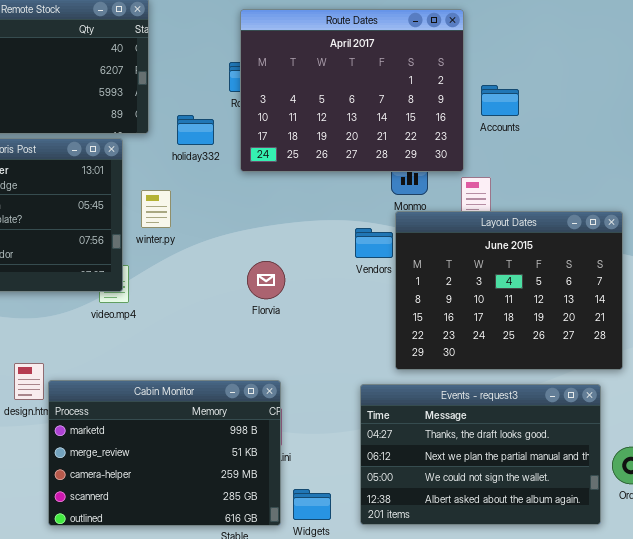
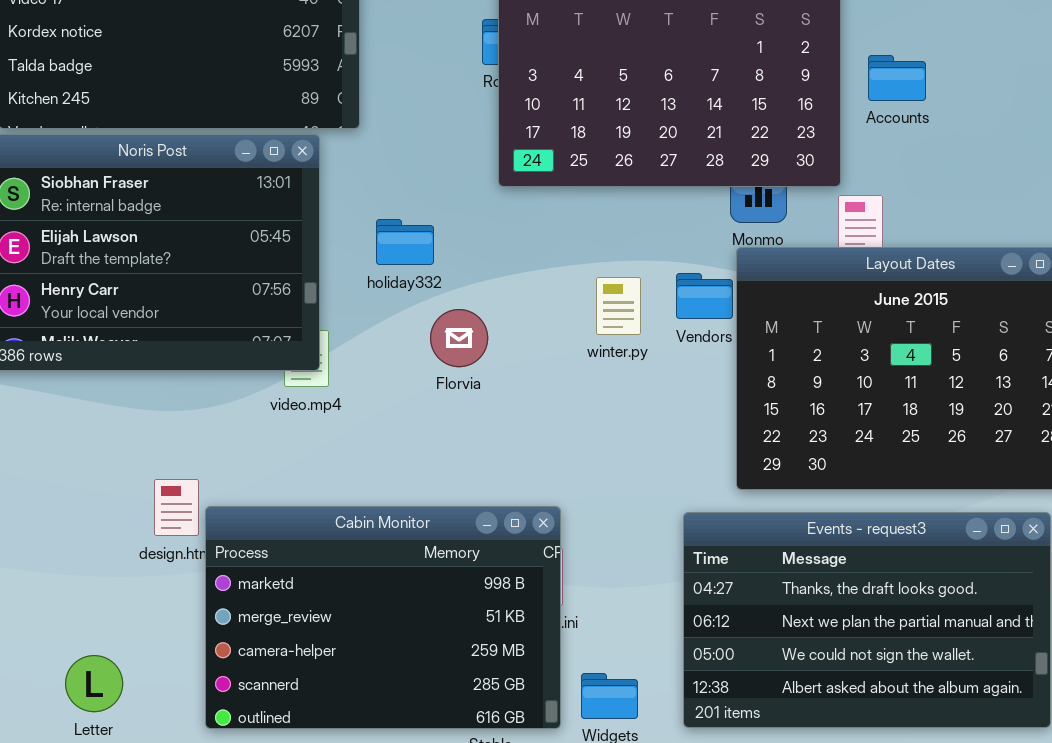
holiday332: [177,115,214,145] -> [376,219,434,265], moved
winter.py: [141,190,171,228] -> [596,277,641,335], moved
Florvia: [247,261,285,299] -> [430,309,488,367], moved

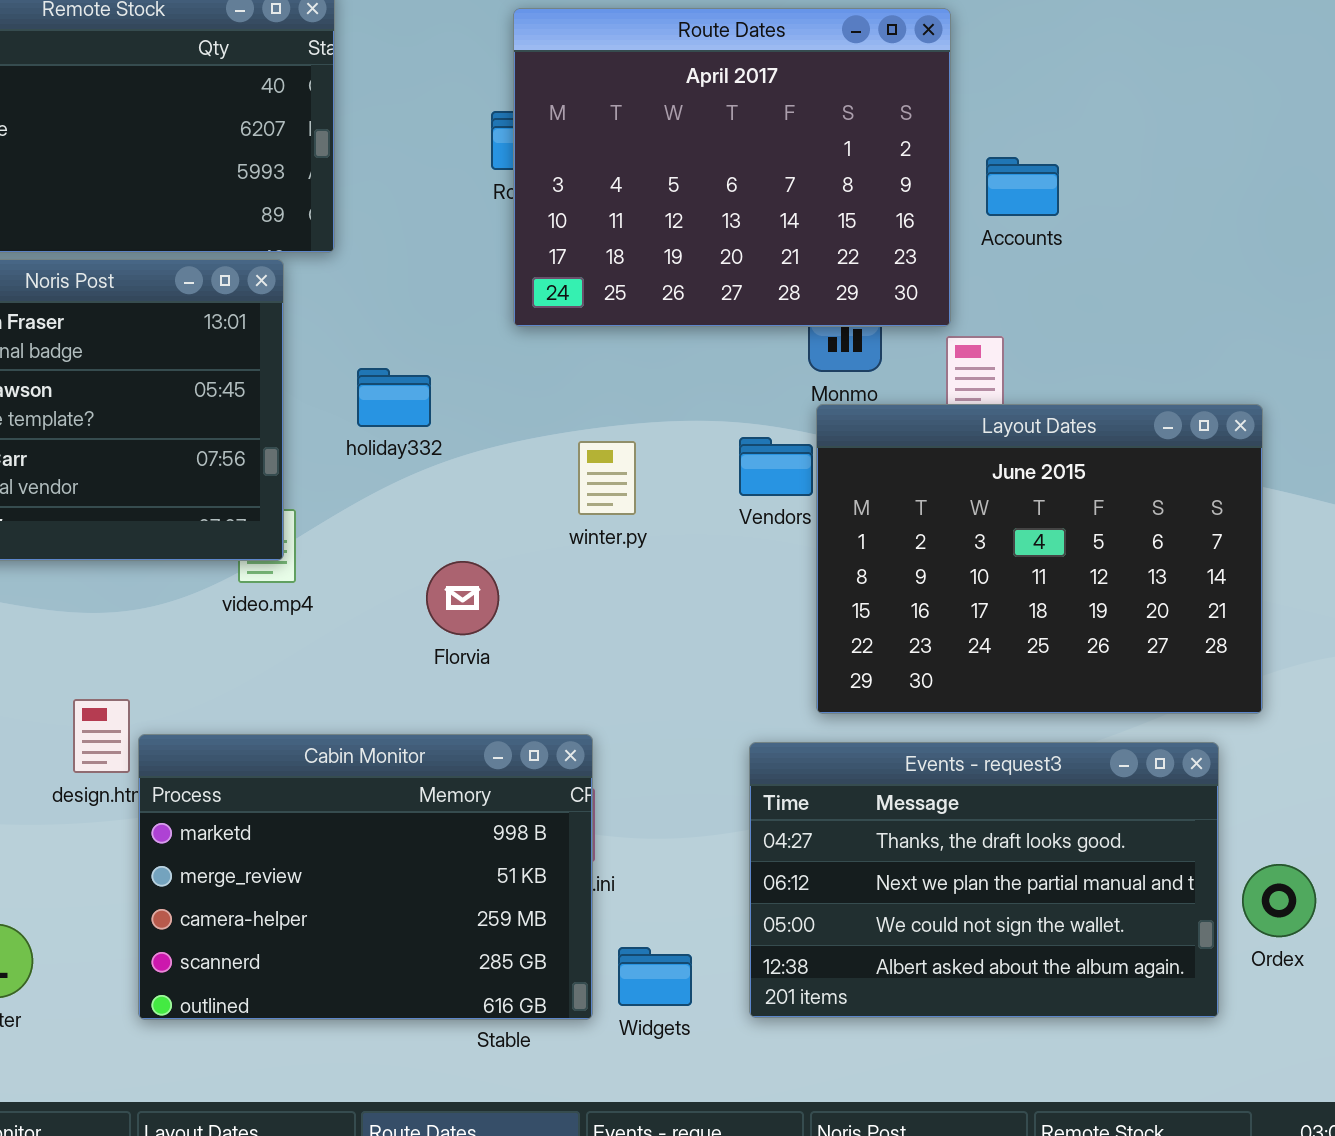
winter.py: [596,277,641,335] -> [578,441,636,515], moved
Florvia: [430,309,488,367] -> [426,561,499,635], moved

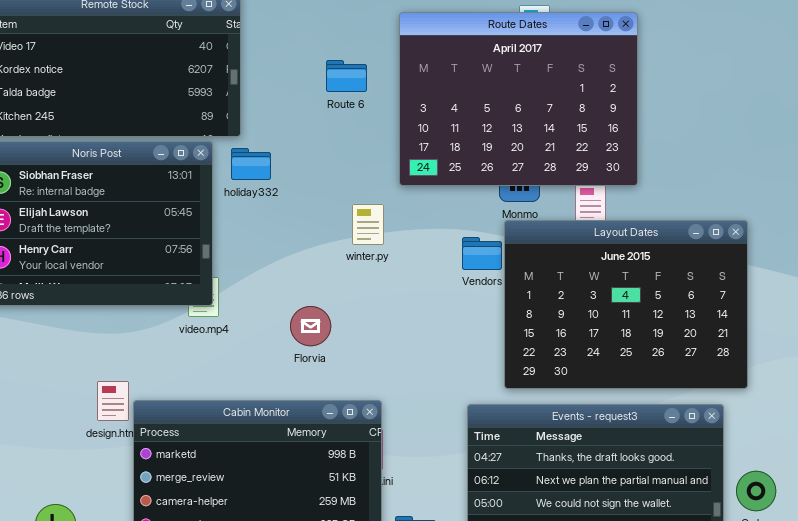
Route Dates: [513,8,951,327] -> [399,12,638,186], moved
holiday332: [357,368,431,427] -> [231,148,271,180], moved
winter.py: [578,441,636,515] -> [352,204,384,245], moved

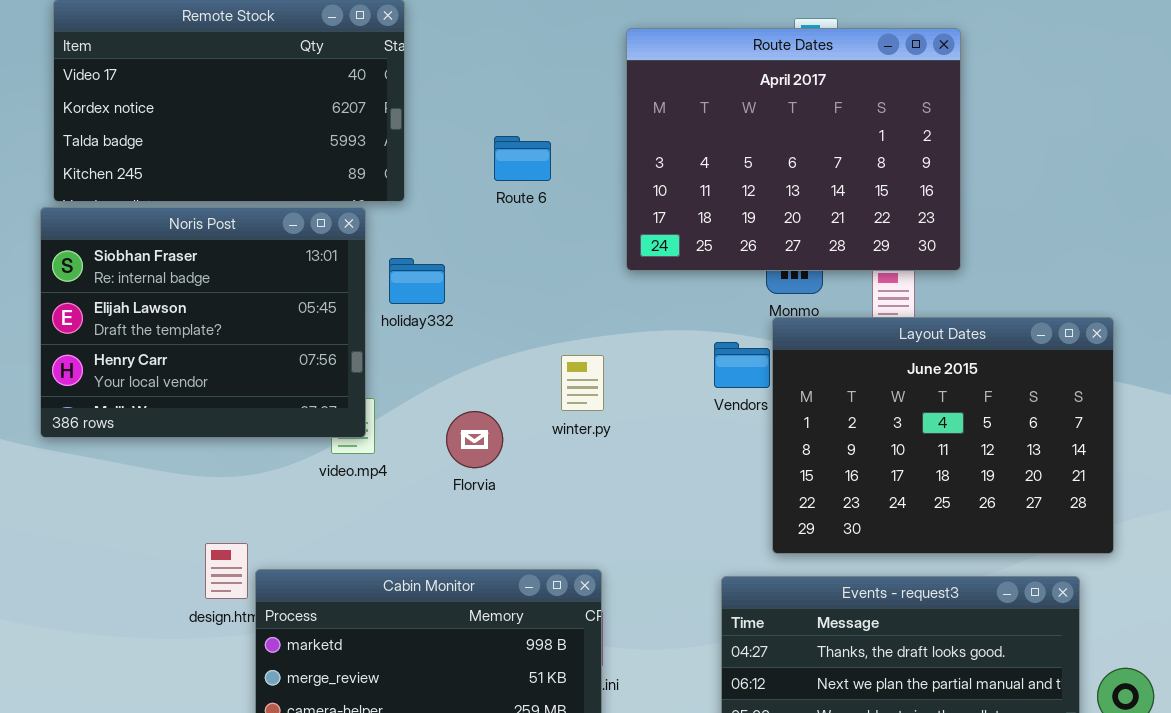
Route 6: [326,60,367,92] -> [494,136,551,181], moved
holiday332: [231,148,271,180] -> [389,258,445,304], moved
winter.py: [352,204,384,245] -> [561,355,604,411], moved
Florvia: [290,306,331,346] -> [446,411,503,468], moved

